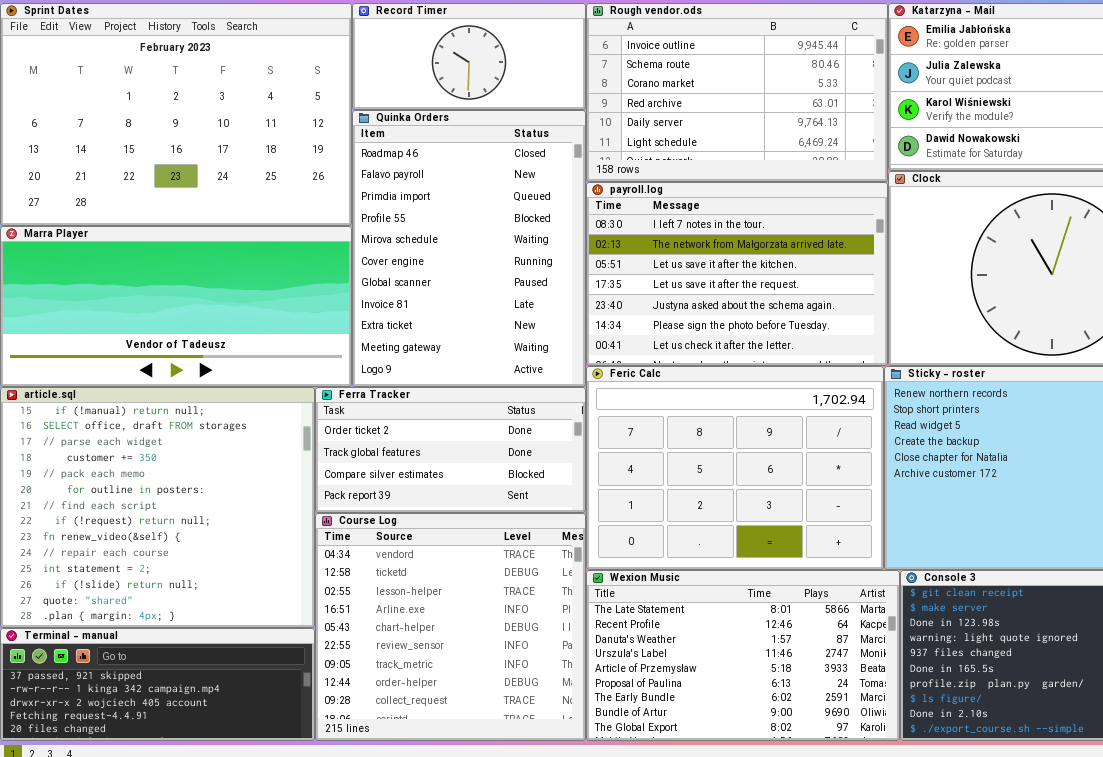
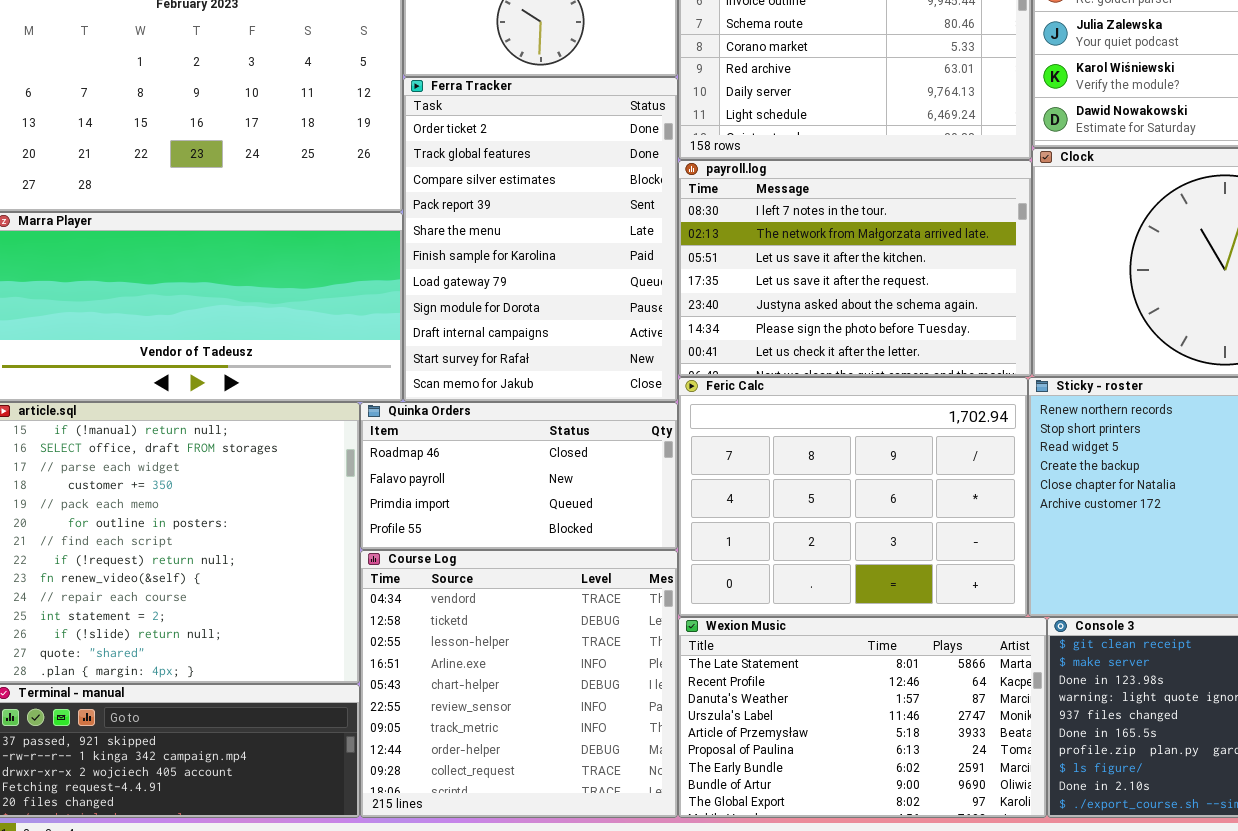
Quinka Orders: [352,110,586,387] -> [360,402,678,550], moved, resized
Ferra Tracker: [315,387,586,513] -> [403,77,678,402], moved, resized

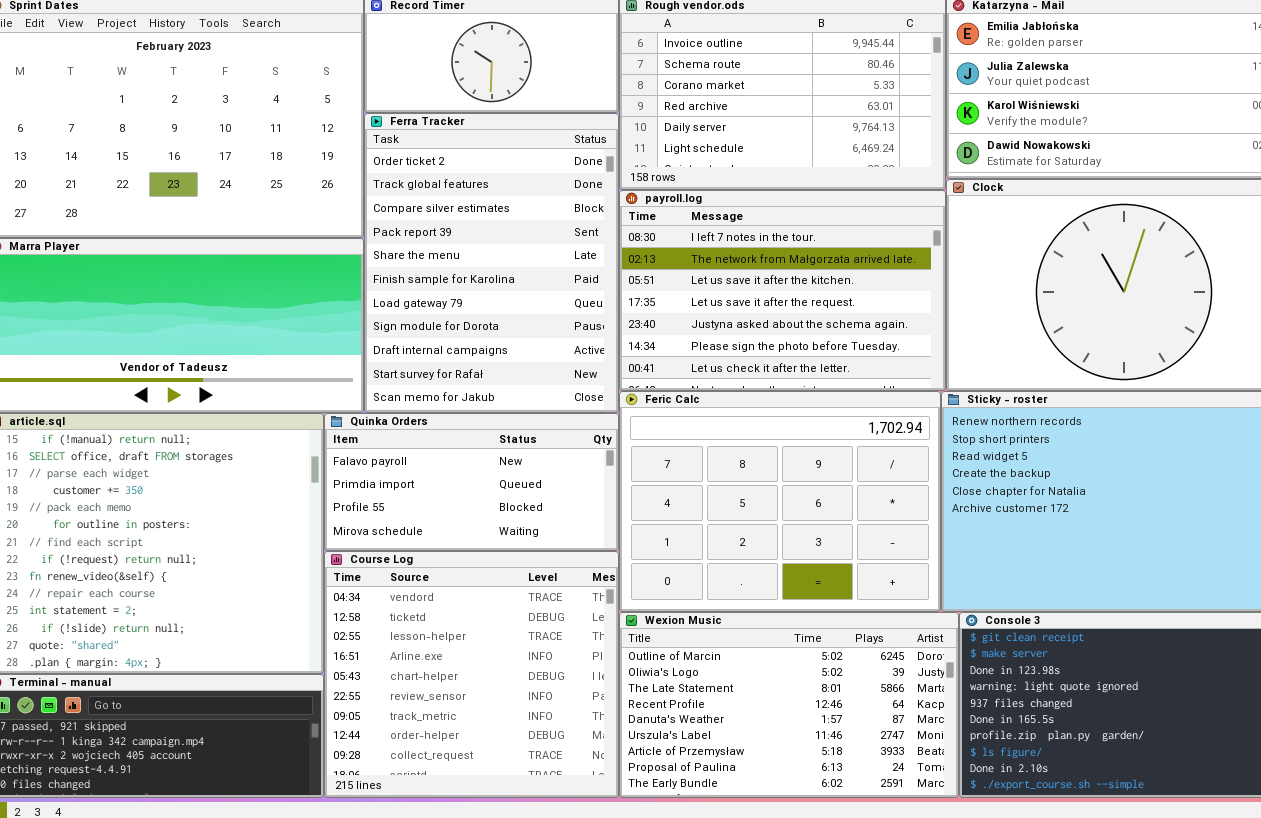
Quinka Orders: [360,402,678,550] -> [324,413,619,551], scrolled down 1 row
Wexion Music: [678,617,1047,818] -> [619,612,959,798], scrolled up 2 rows

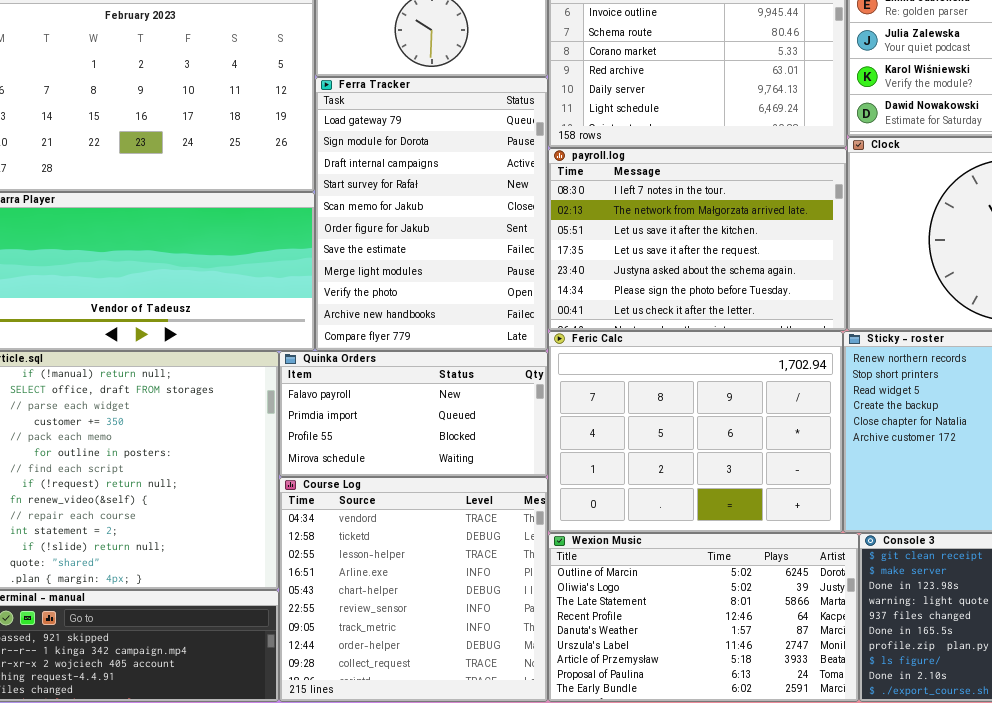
Ferra Tracker: [364,113,619,413] -> [315,77,548,351], scrolled down 6 rows

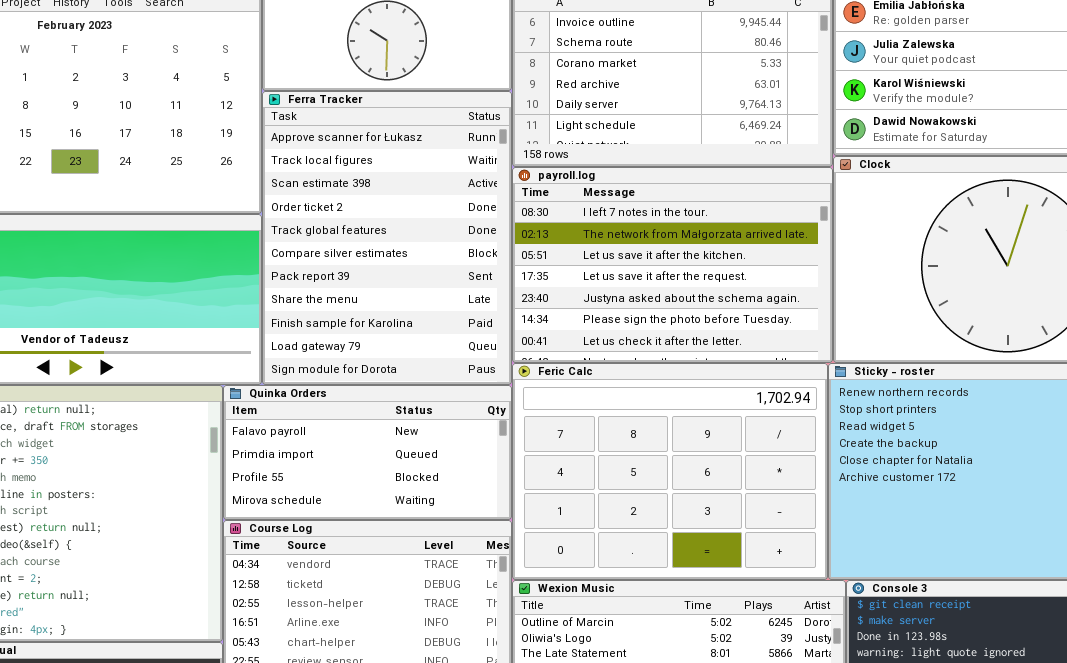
Ferra Tracker: [315,77,548,351] -> [262,91,512,385], scrolled up 9 rows

